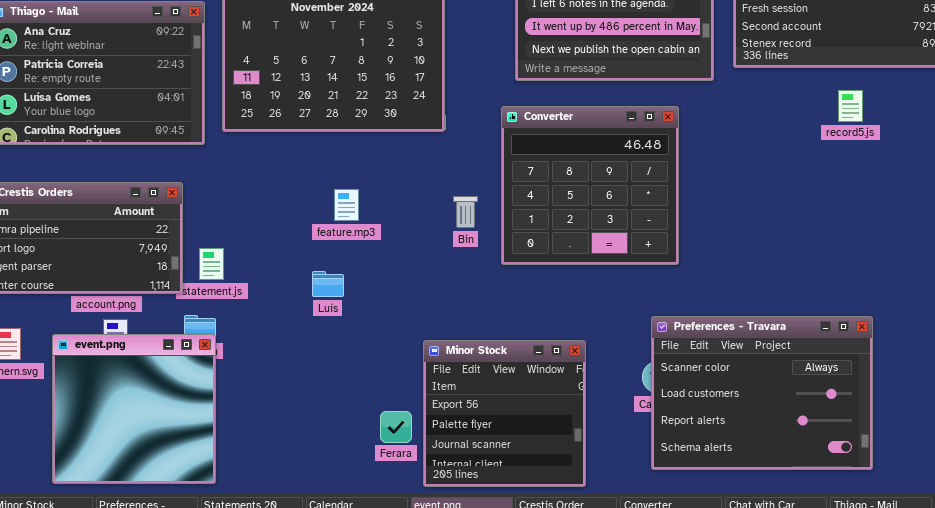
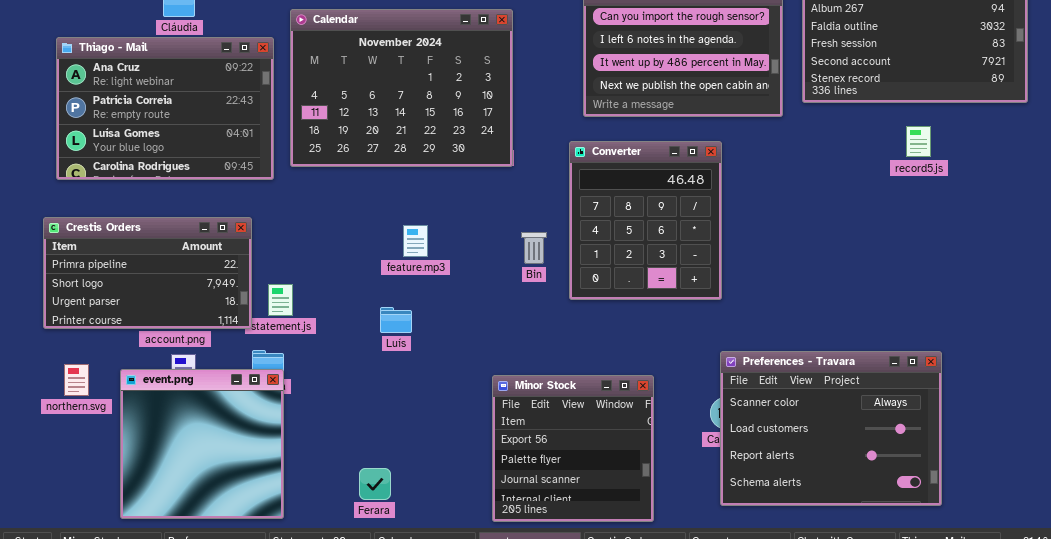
Converter: [501,106,679,265] -> [569,141,722,300], resized
Ferara: [380,411,412,443] -> [359,468,391,500], moved

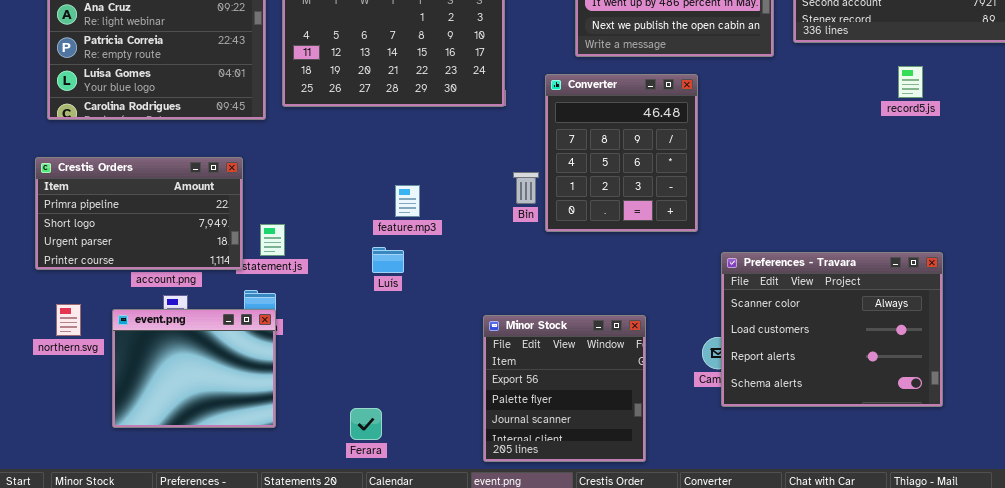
Converter: [569,141,722,300] -> [545,74,698,232], moved
feature.mp3: [403,225,428,257] -> [395,185,420,217], moved
Preferences - Travara: [720,351,942,506] -> [721,252,943,407], moved
event.png: [120,369,284,519] -> [112,309,276,428], resized

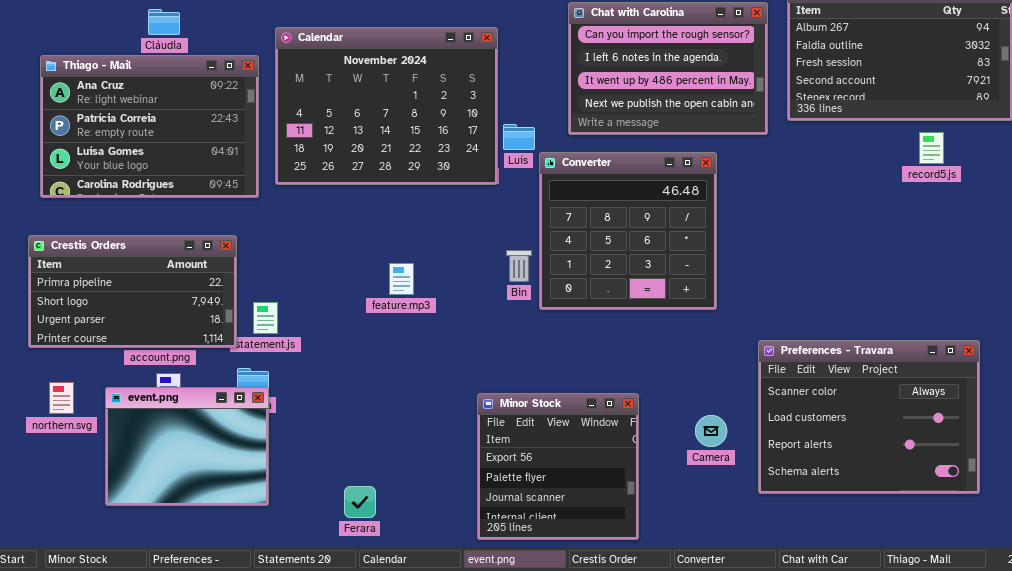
record5.js: [898,66,923,98] -> [919,132,944,164], moved
Converter: [545,74,698,232] -> [539,152,717,310], resized
Luís: [372,247,404,273] -> [503,124,535,150], moved
Preferences - Travara: [721,252,943,407] -> [758,340,980,494], moved

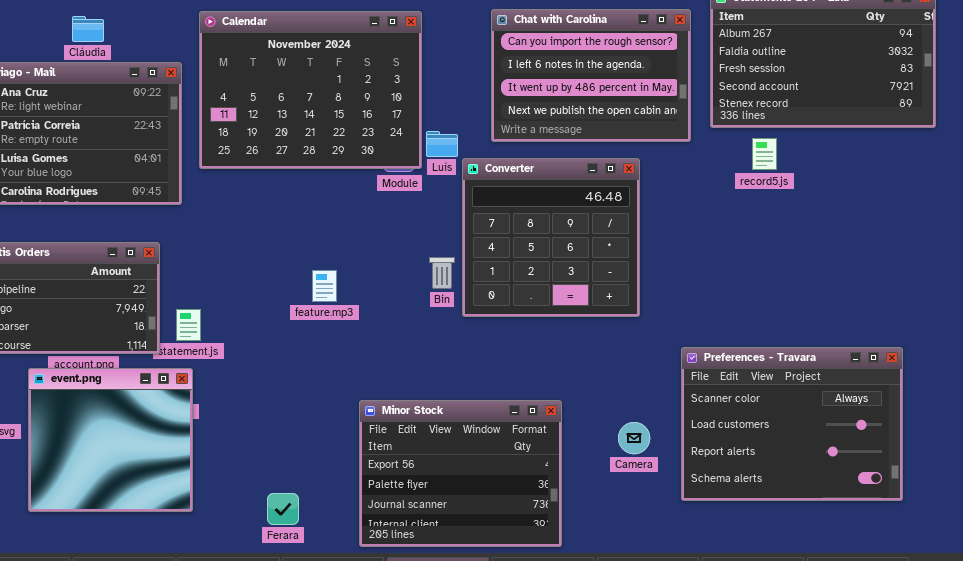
Calendar: [275,27,498,185] -> [199,11,422,169], moved
record5.js: [919,132,944,164] -> [752,138,777,170], moved
event.png: [105,387,269,506] -> [28,368,193,512], resized
Minor Stock: [477,393,639,540] -> [359,400,562,547], resized

